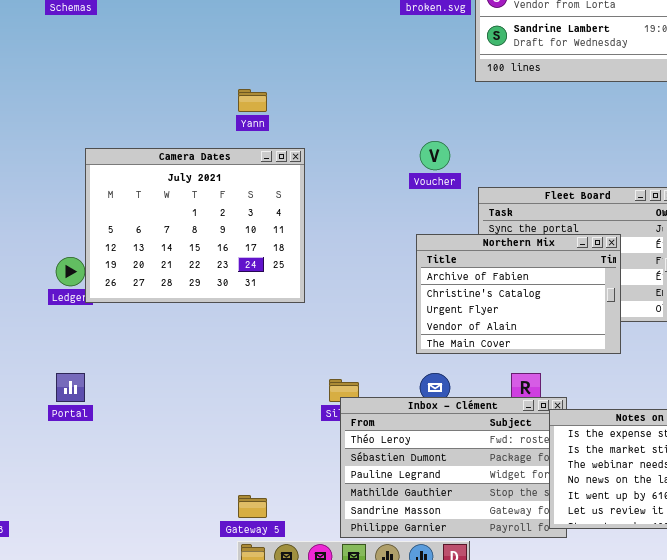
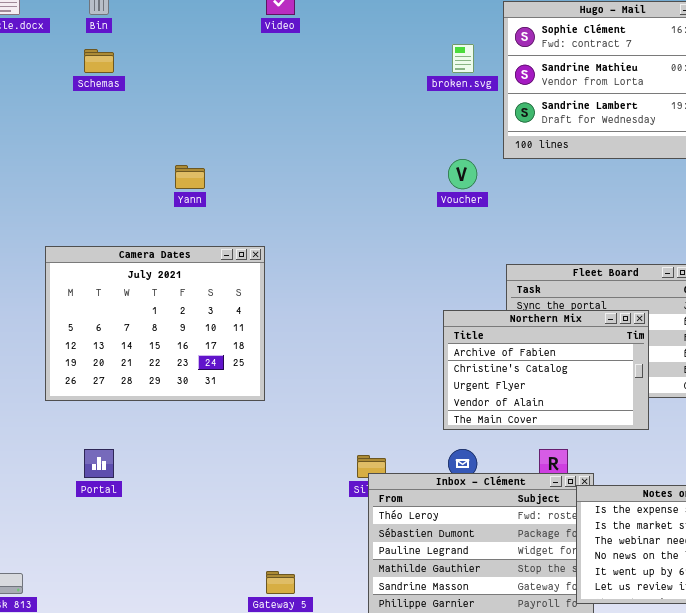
Yann: [238,89,267,112] -> [175,165,205,189], moved
Voucher: [420,141,450,170] -> [448,159,477,189], moved
Camera Dates: [85,148,305,303] -> [45,246,265,401], moved

